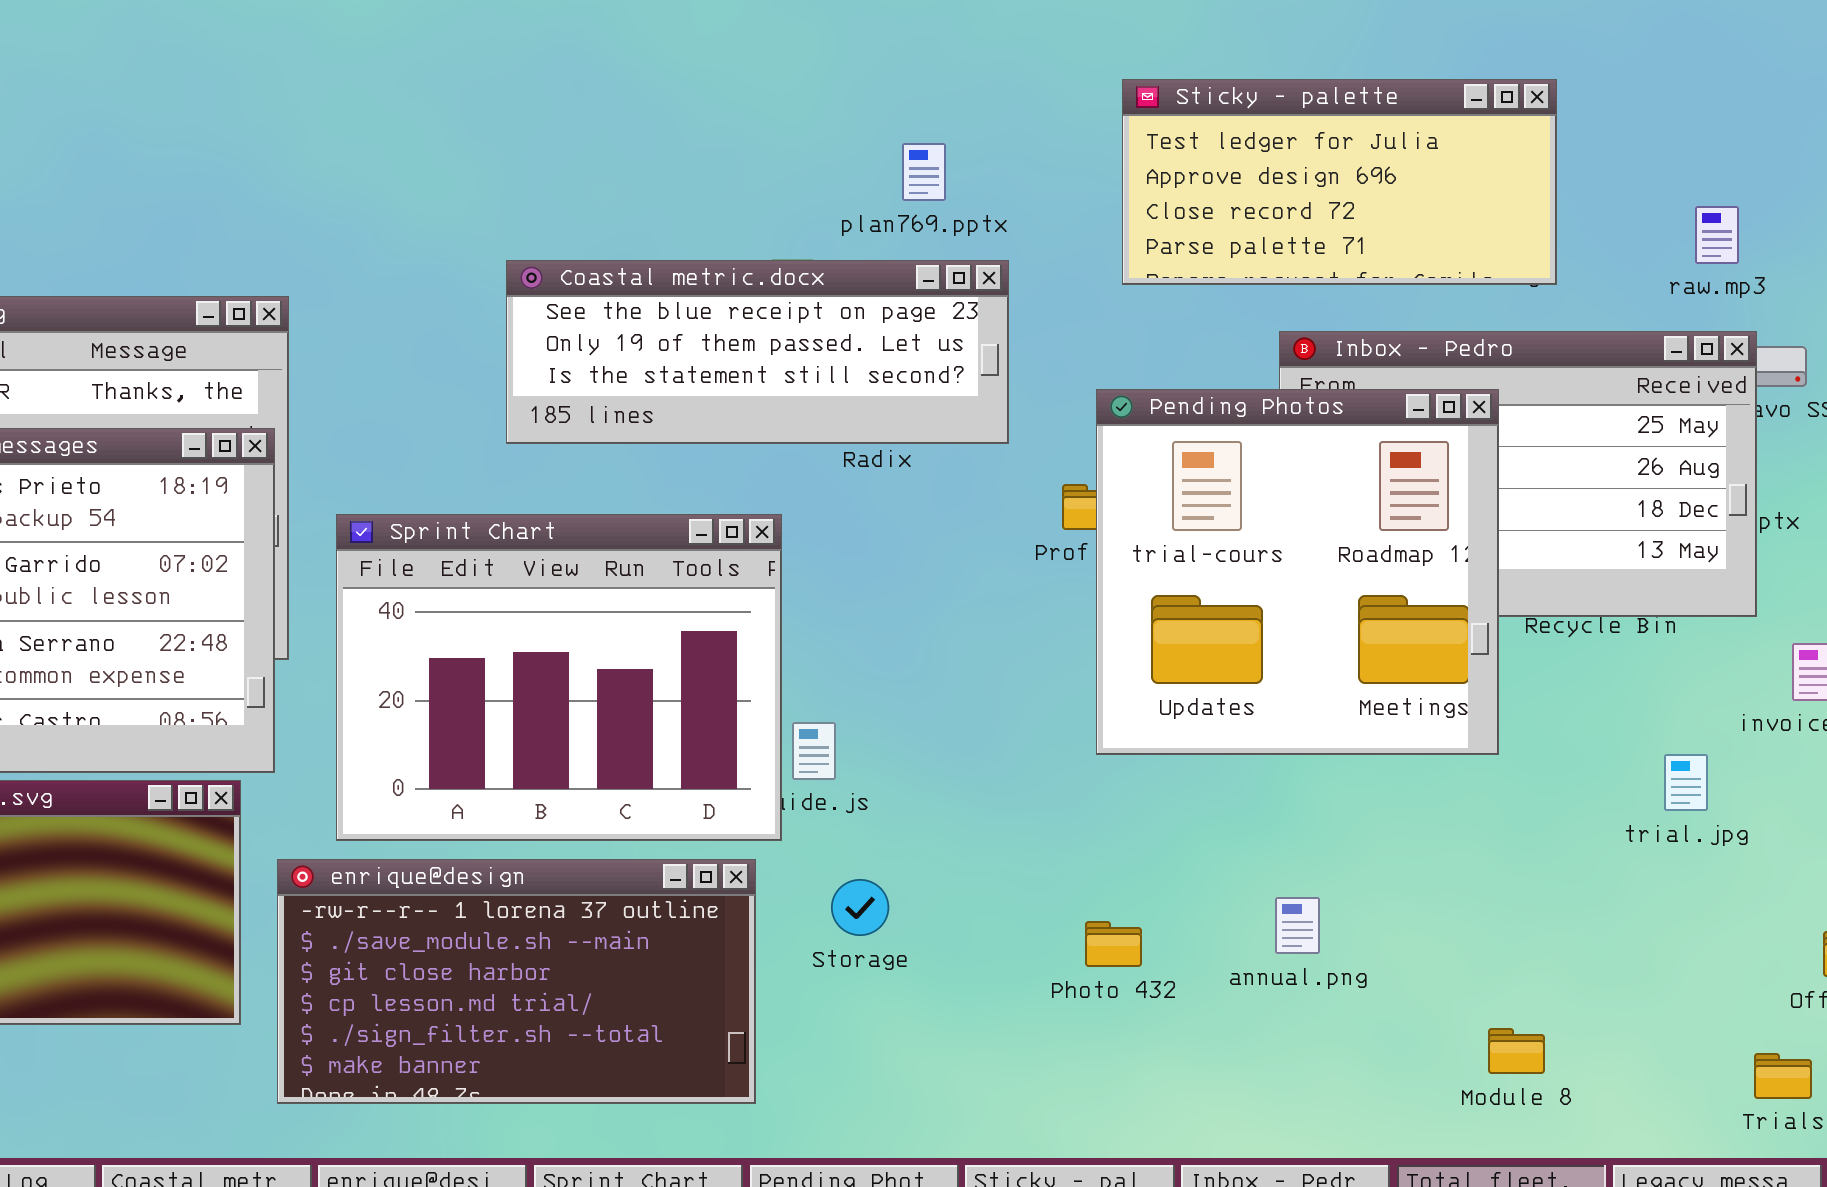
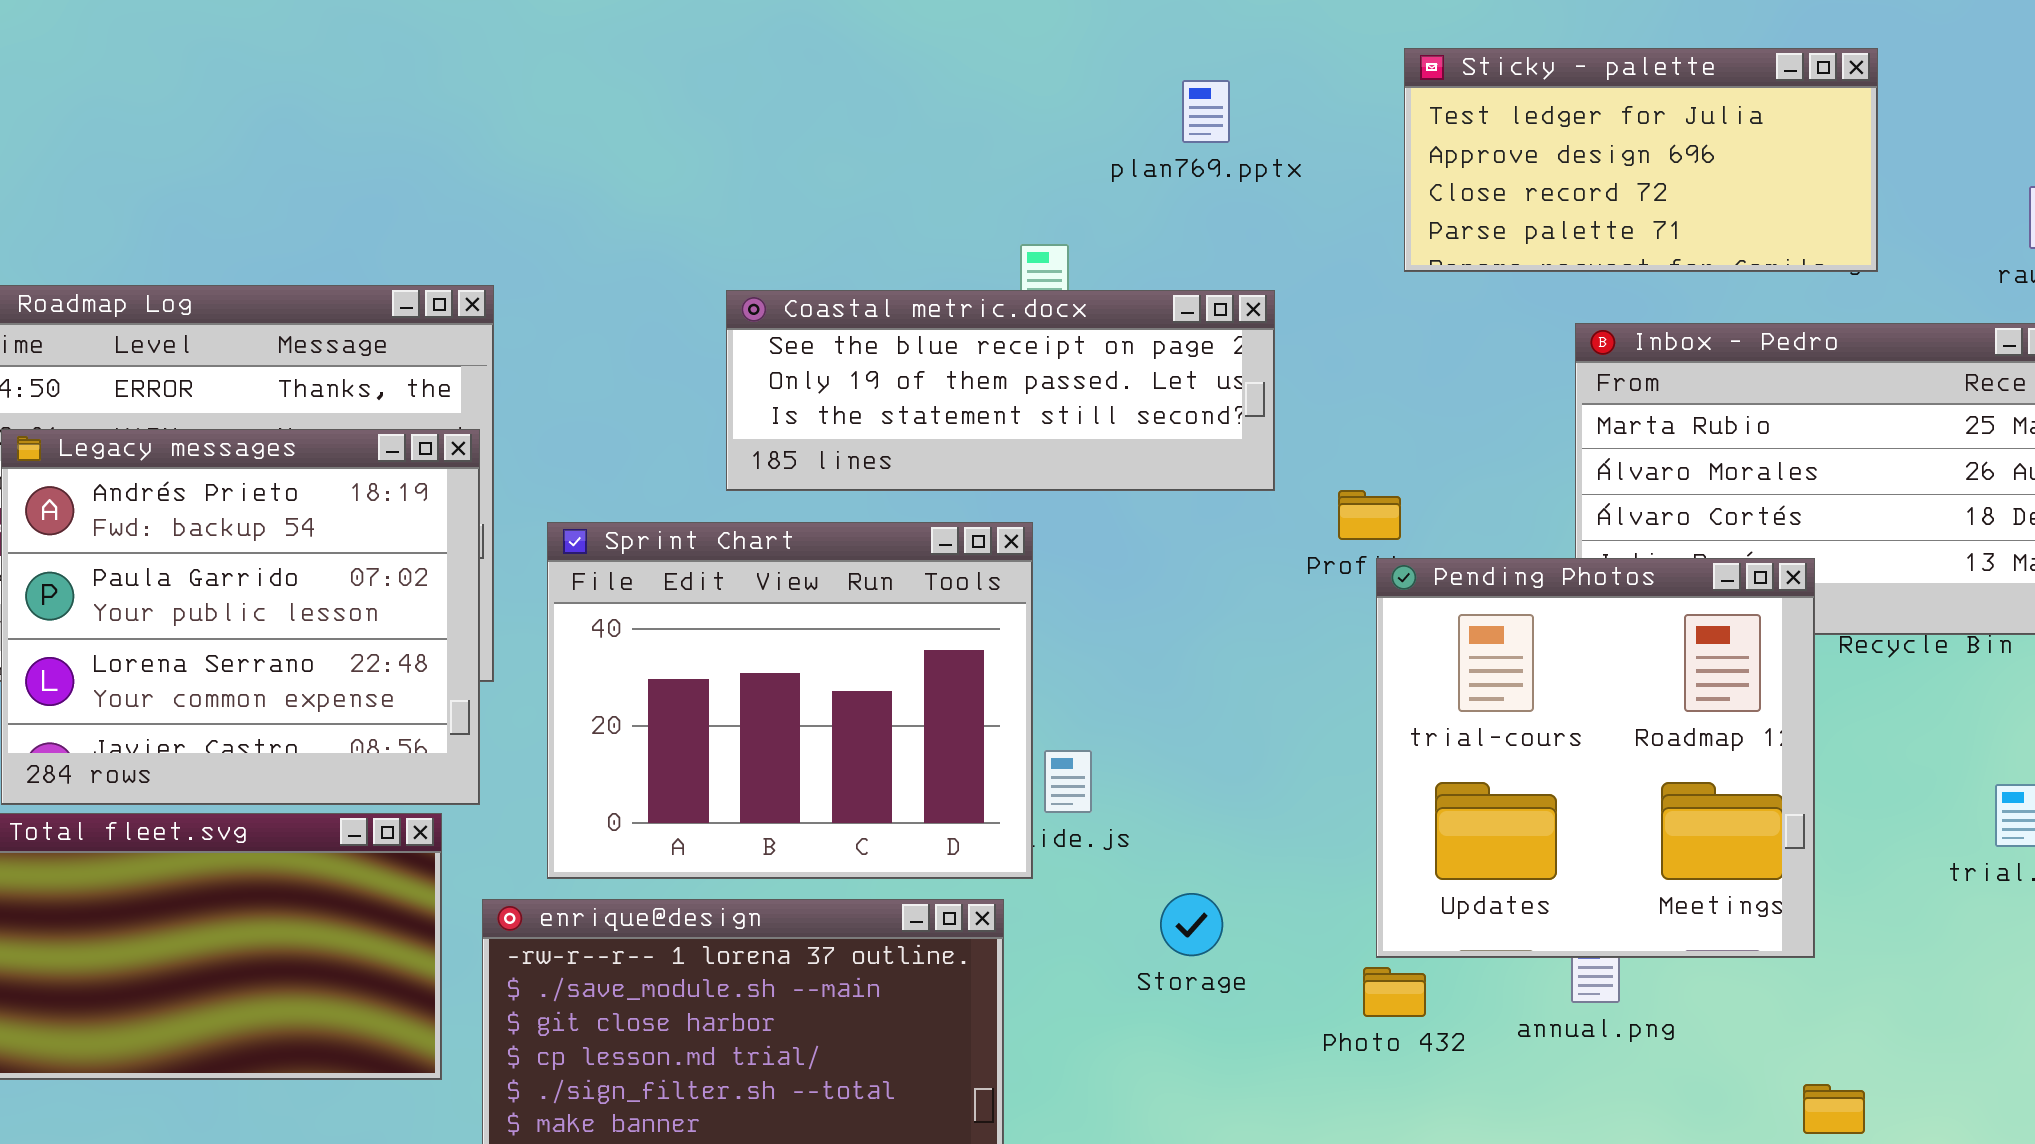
plan769.pptx: [902,143,946,201] -> [1182,80,1230,143], moved
Coastal metric.docx: [506,260,1009,444] -> [726,290,1275,491], moved
Pending Photos: [1096,389,1499,755] -> [1376,558,1815,958], moved
Storage: [831,879,889,936] -> [1160,893,1223,956], moved

